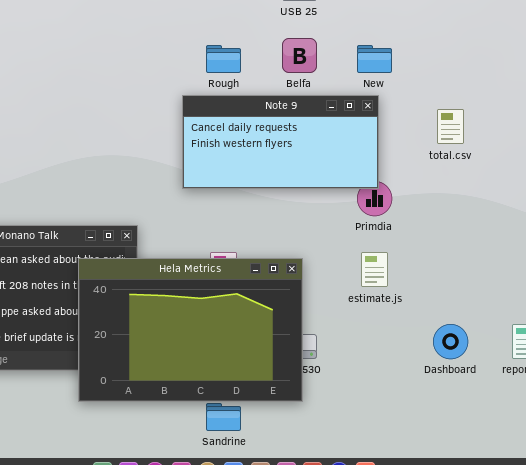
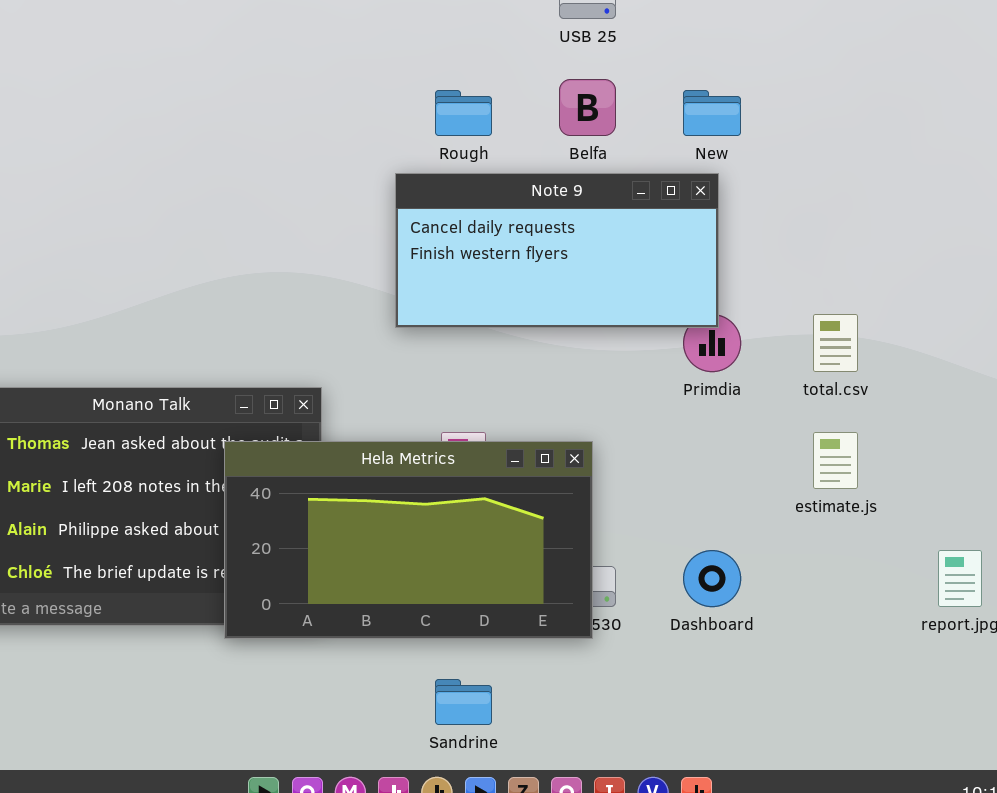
total.csv: [437,109,464,144] -> [813,314,858,372], moved
estimate.js: [361,252,388,287] -> [813,432,858,489], moved
Hela Metrics: [78,258,303,402] -> [224,441,593,639], resized
Dashboard: [433,324,468,359] -> [683,550,741,607], moved

